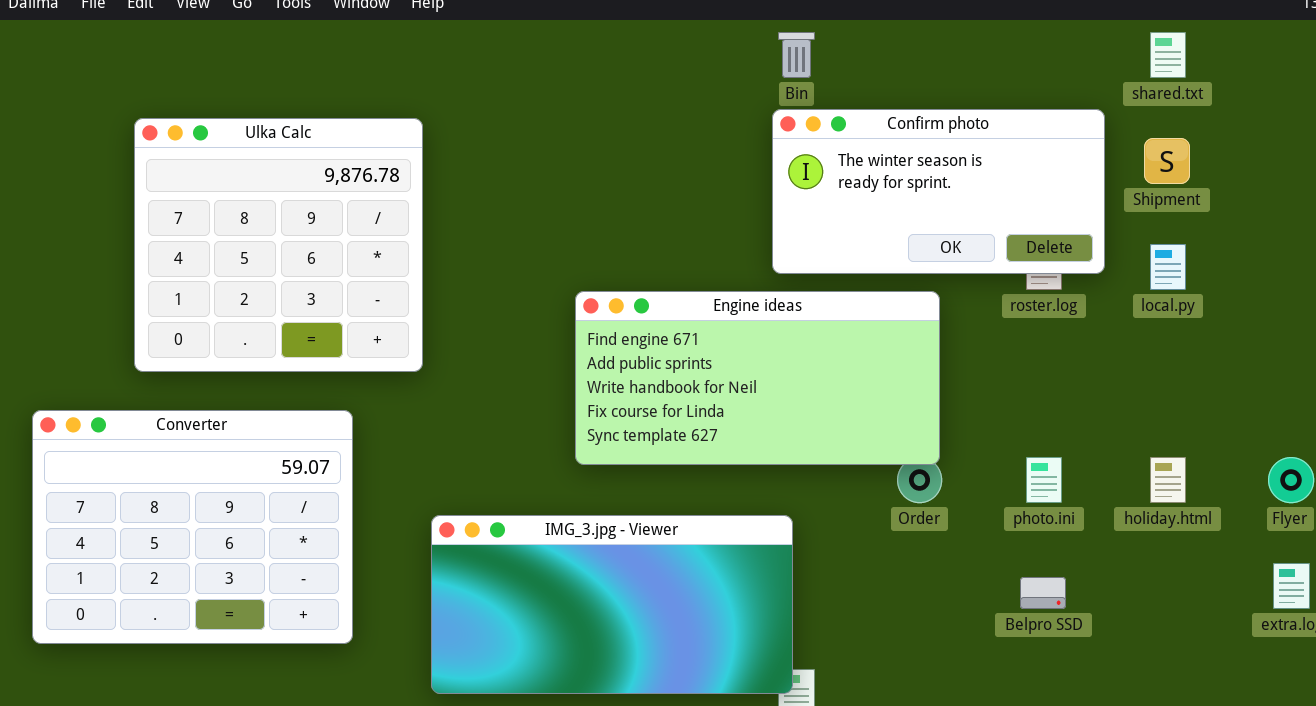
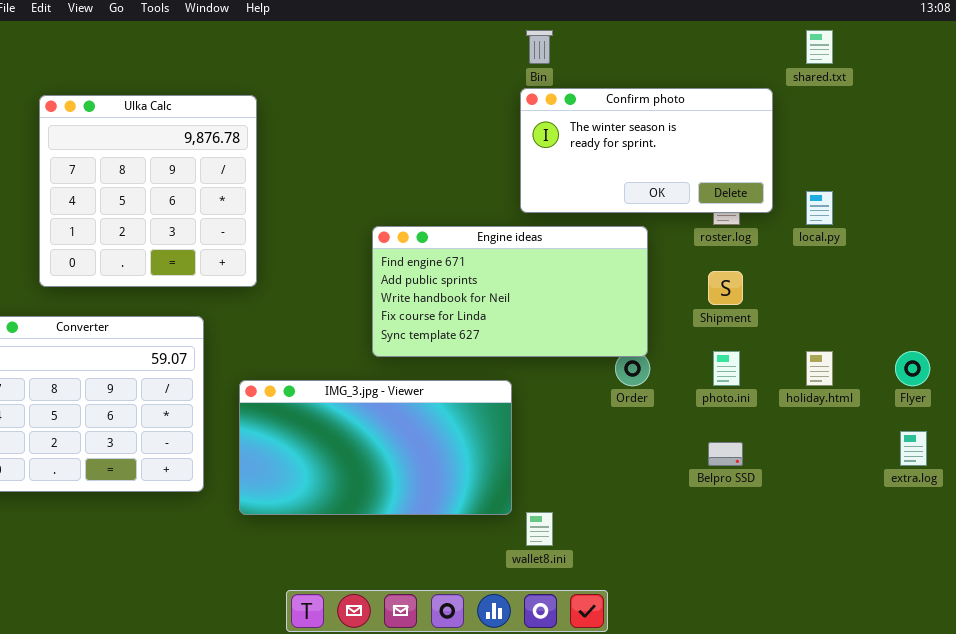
Shipment: [1144,138,1190,184] -> [708,271,743,305], moved
IMG_3.jpg - Viewer: [431,515,793,694] -> [239,380,512,515], moved

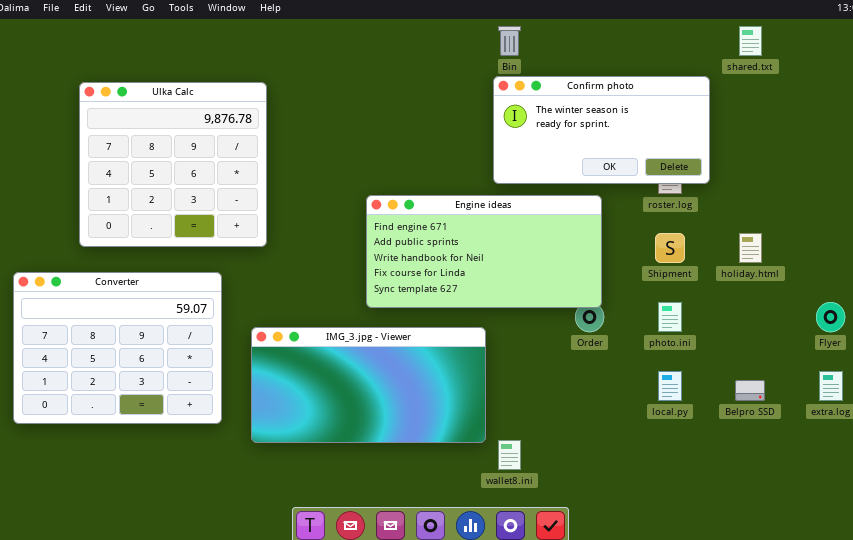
local.py: [806,191,833,225] -> [658,371,682,401], moved
holiday.html: [806,351,833,386] -> [739,233,762,263], moved
Belpro SSD: [708,442,743,466] -> [735,380,765,401], moved

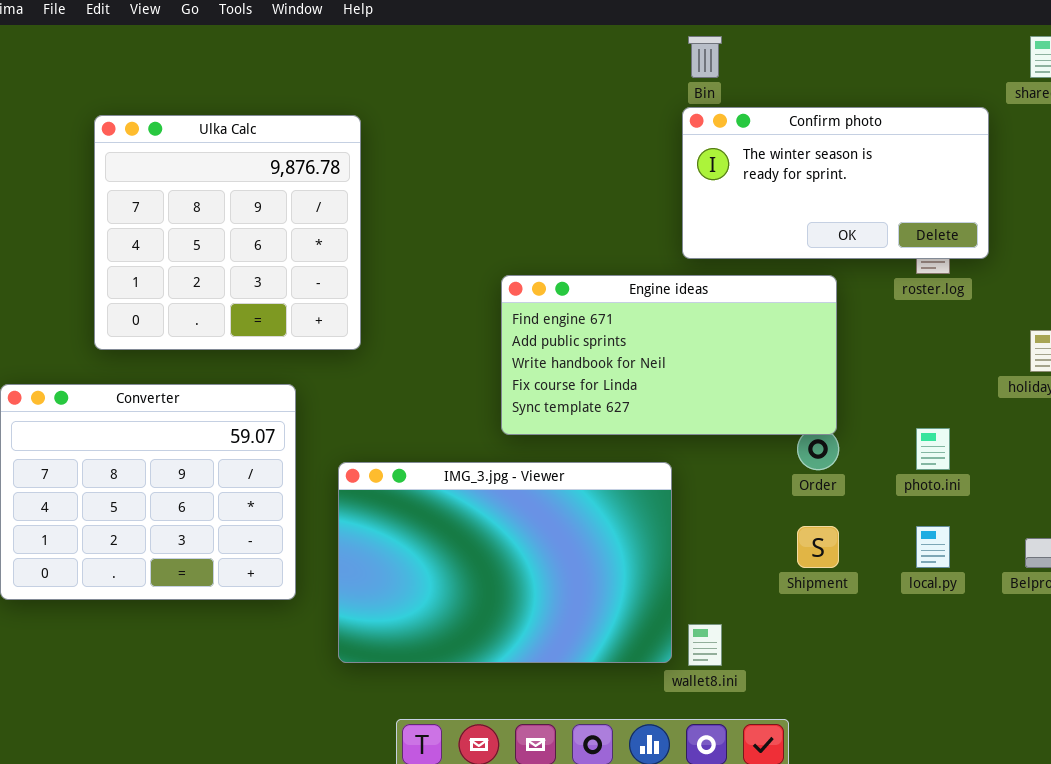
Shipment: [655,233,685,263] -> [797,526,839,568], moved
IMG_3.jpg - Viewer: [251,327,486,443] -> [338,462,672,663], resized

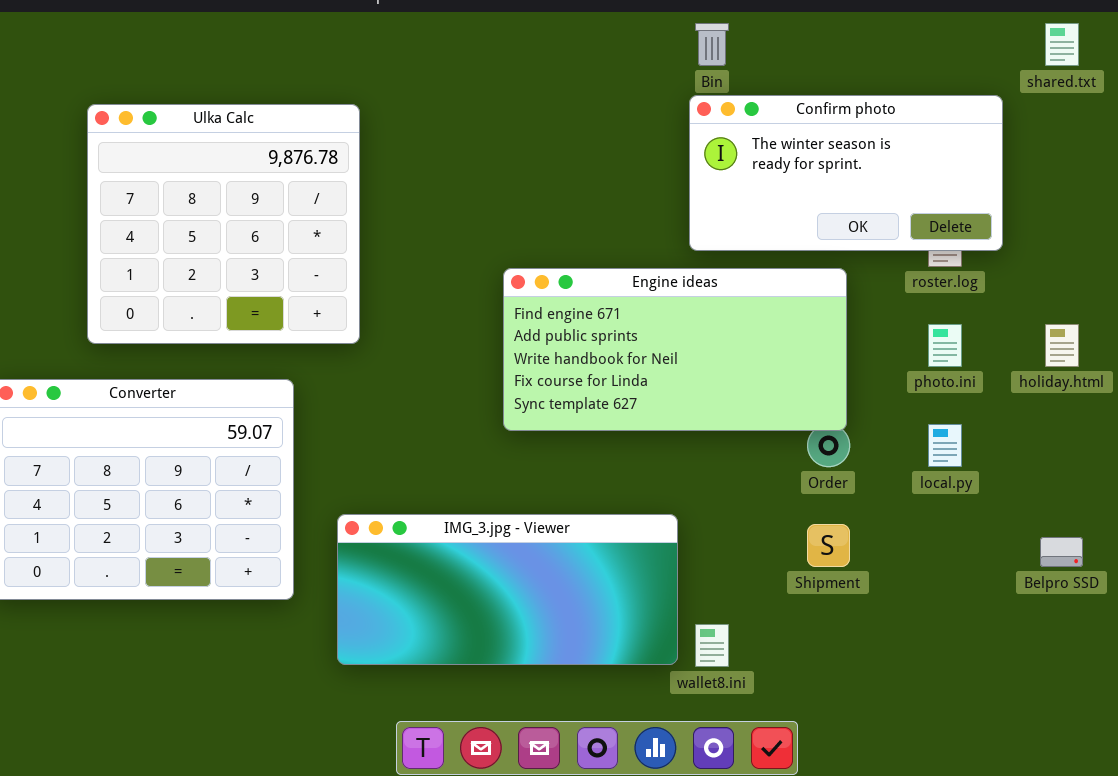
photo.ini: [916,428,950,470] -> [928,324,962,367], moved
IMG_3.jpg - Viewer: [338,462,672,663] -> [337,514,678,665], resized
local.py: [916,526,950,568] -> [928,424,962,467], moved

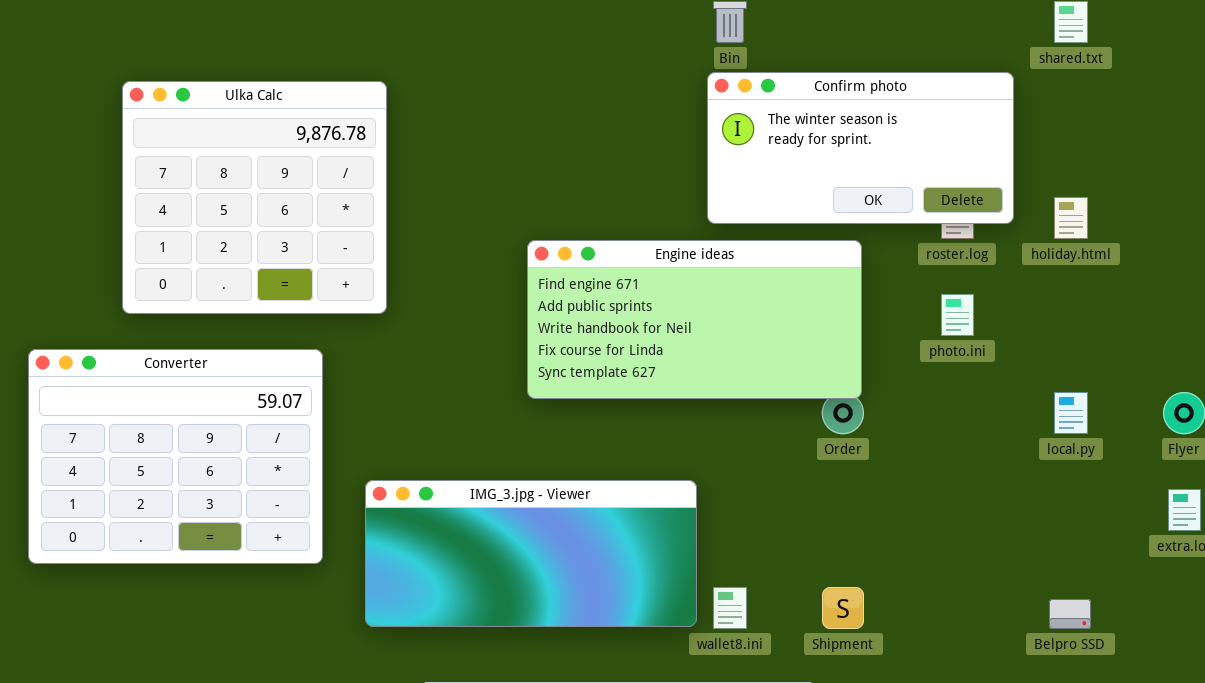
holiday.html: [1045,324,1079,367] -> [1054,197,1088,239], moved
local.py: [928,424,962,467] -> [1054,392,1088,434], moved
Shipment: [807,524,850,567] -> [822,587,864,629], moved
Belpro SSD: [1040,537,1083,567] -> [1049,599,1091,629], moved

